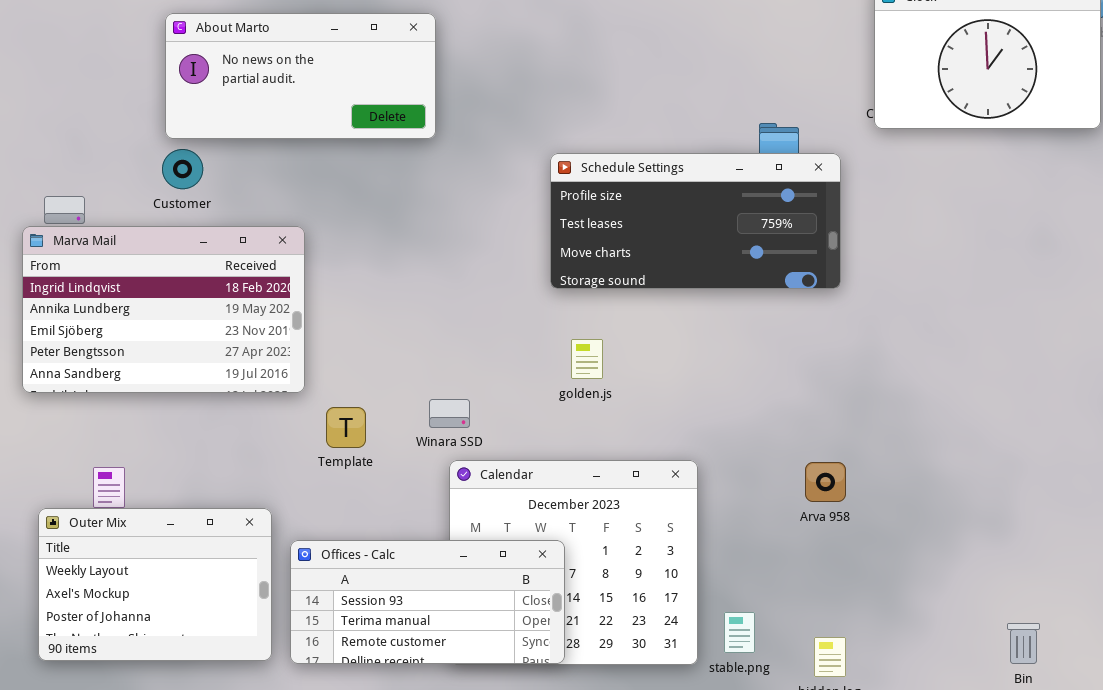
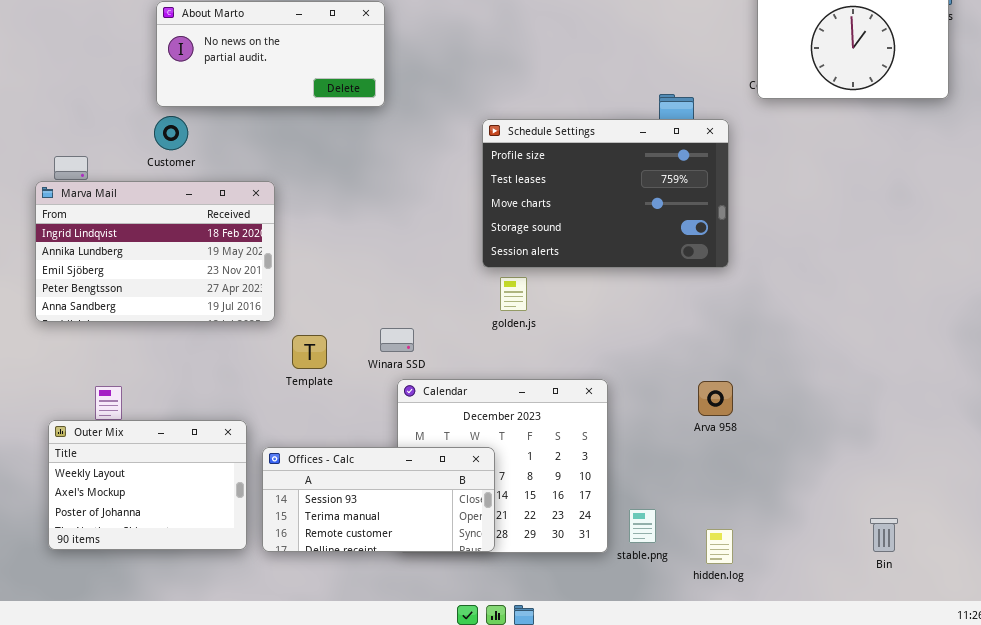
Schedule Settings: [550,153,841,289] -> [482,119,729,268], resized

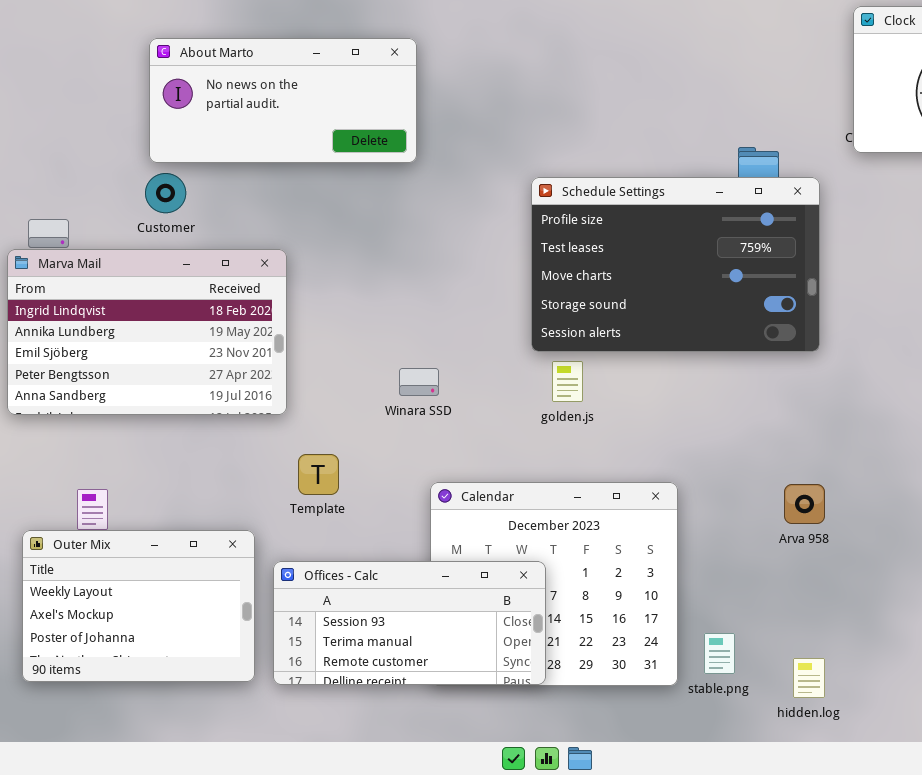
Winara SSD: [380,328,414,352] -> [399,368,439,396], moved
Template: [292,335,327,369] -> [298,454,339,495], moved

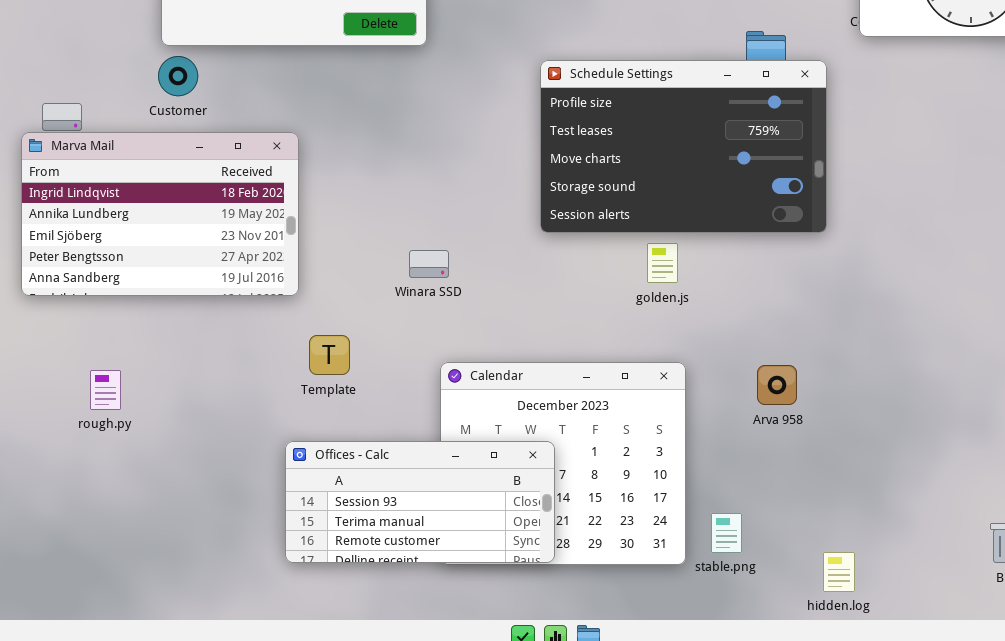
golden.js: [552,361,583,402] -> [647,243,678,283], moved
Arva 958: [784,484,825,524] -> [757,365,797,405], moved
Outer Mix: [22,530,255,682] -> none, closed
hidden.log: [793,658,825,698] -> [823,552,855,592], moved

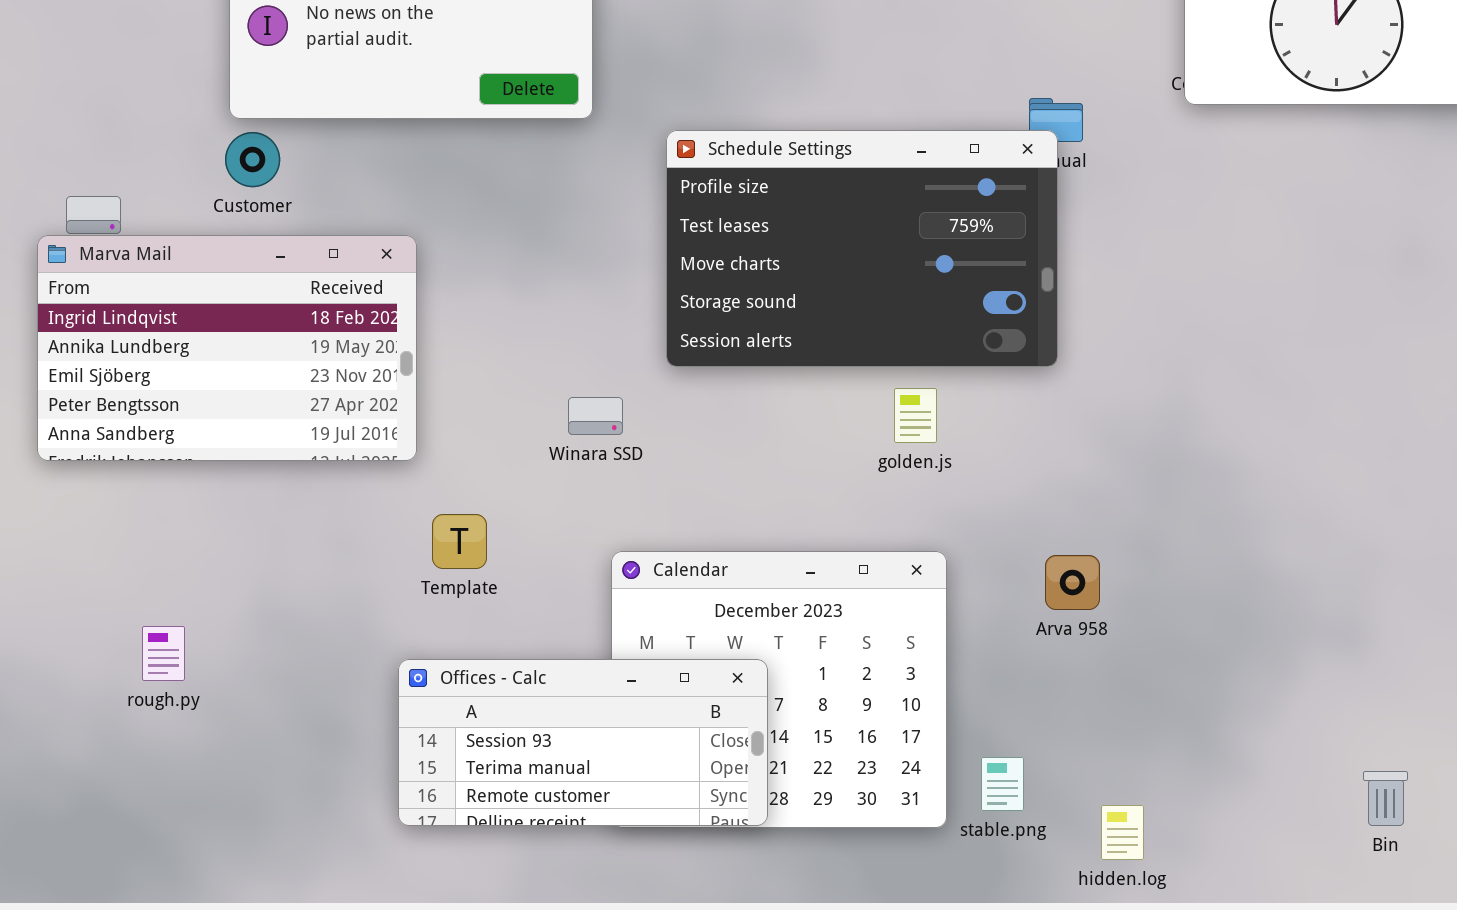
Schedule Settings: [540,60,827,233] -> [666,130,1058,367], moved
rough.py: [90,370,121,410] -> [142,626,185,681], moved
hidden.log: [823,552,855,592] -> [1101,805,1144,860], moved

